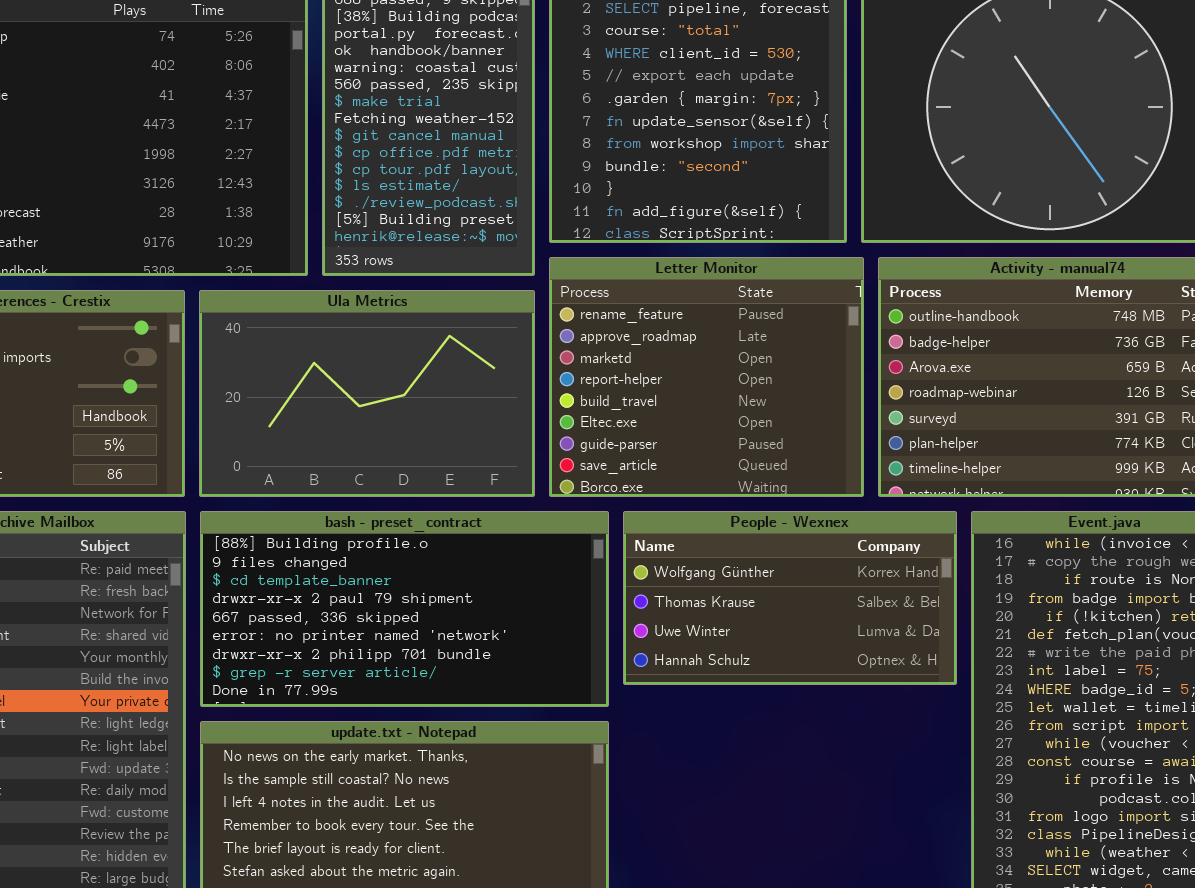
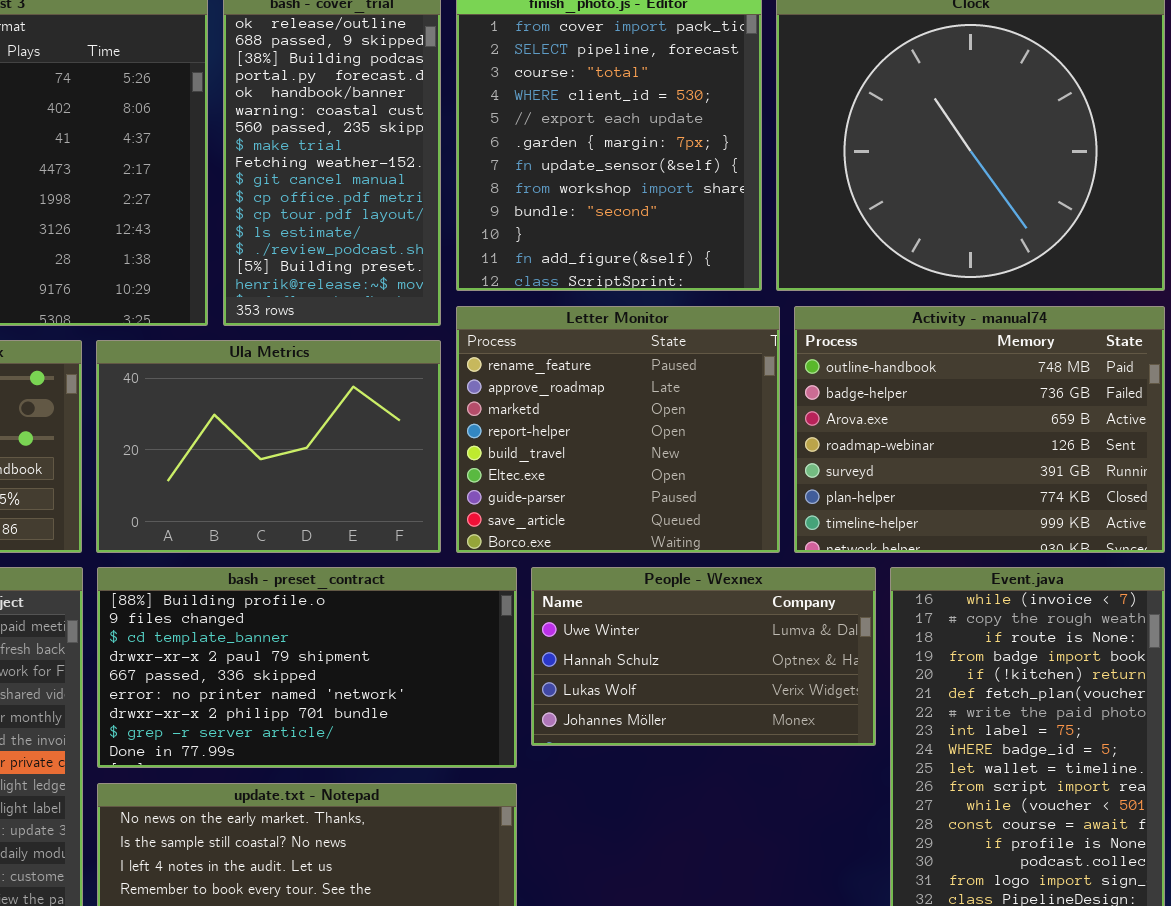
People - Wexnex: [623,511,957,685] -> [531,567,876,746], scrolled down 2 rows

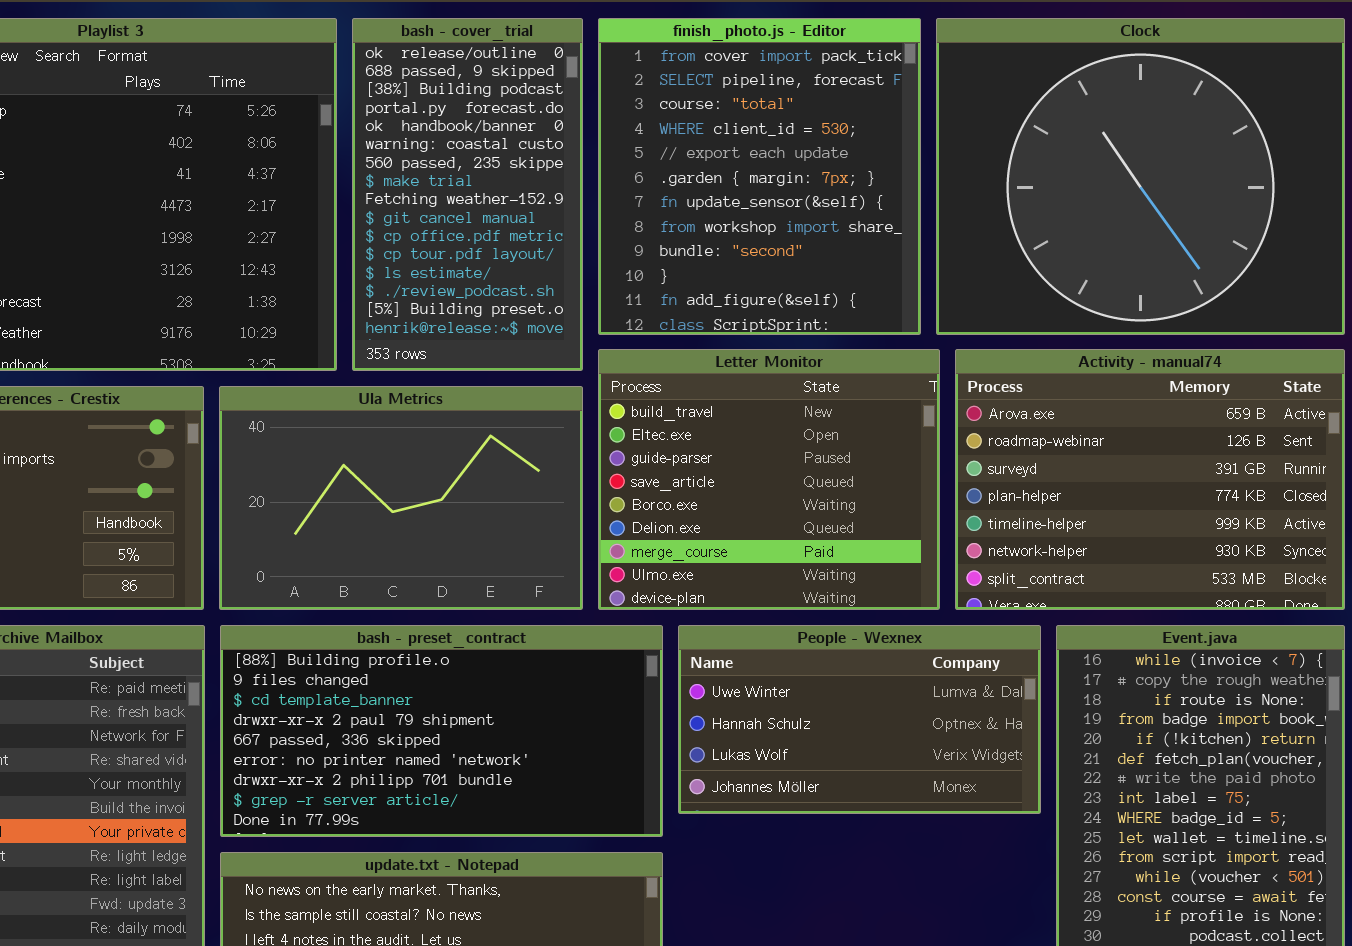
Letter Monitor: [456,306,780,553] -> [598,349,940,610], scrolled down 4 rows
Activity - manual74: [794,306,1165,553] -> [955,349,1345,610], scrolled down 2 rows

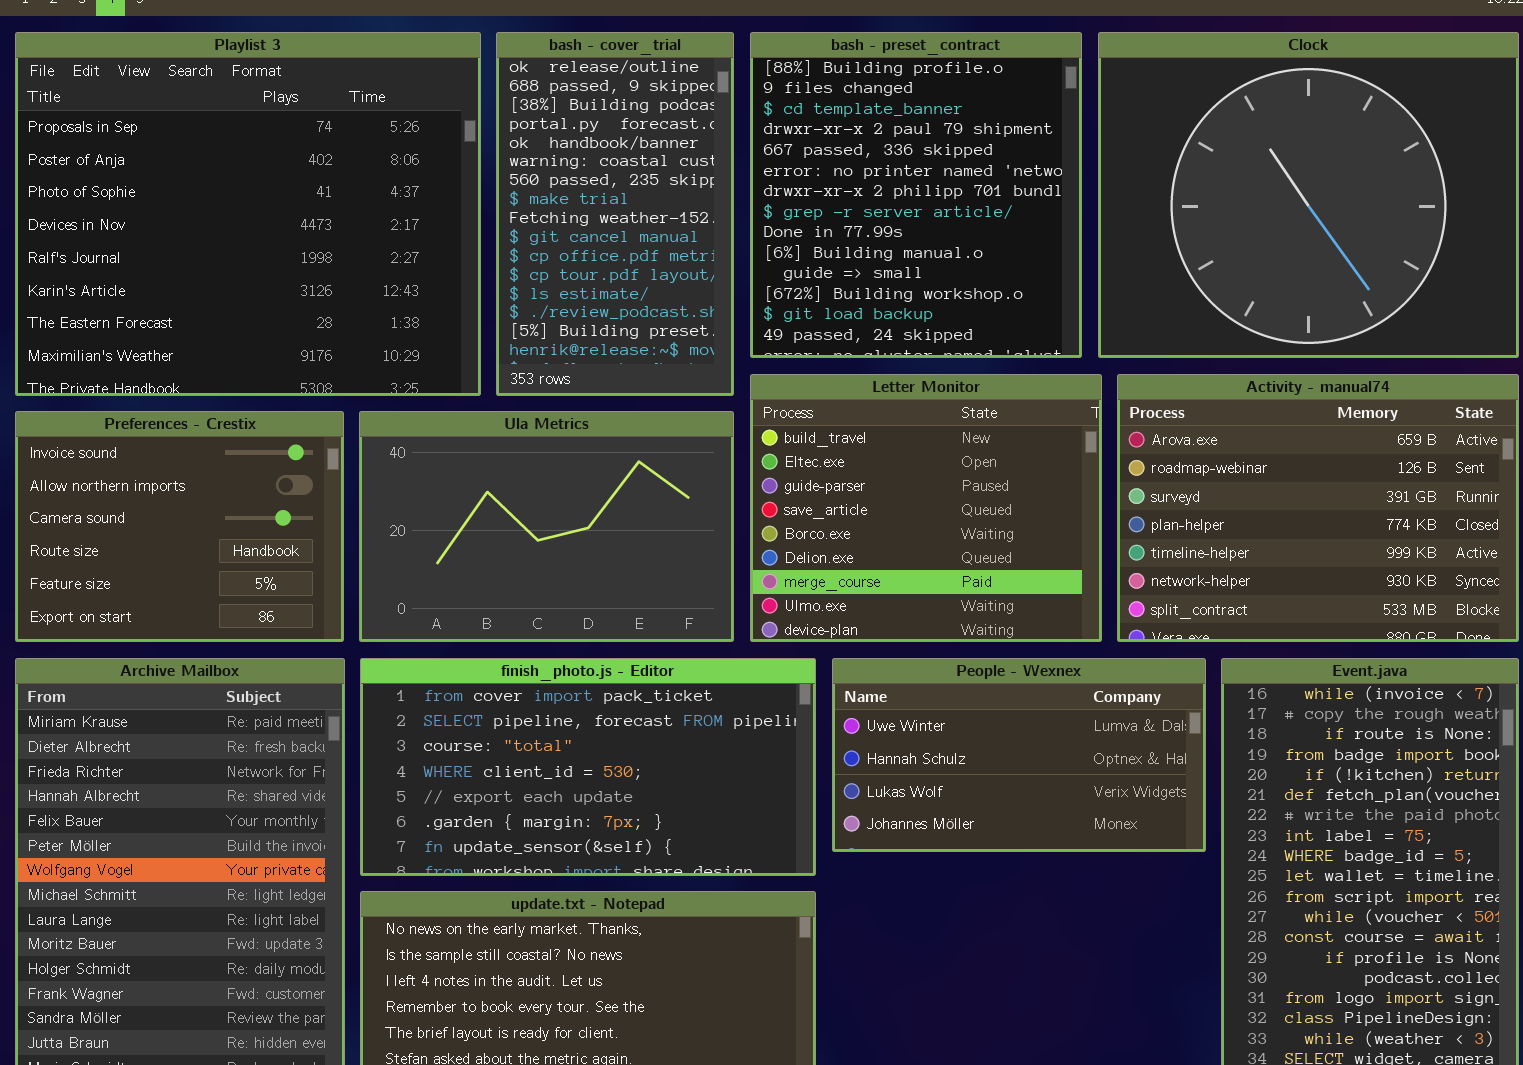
finish_photo.js - Editor: [598,18,921,335] -> [360,658,816,876], moved, resized
bash - preset_contract: [220,625,663,837] -> [750,32,1082,358], moved, resized

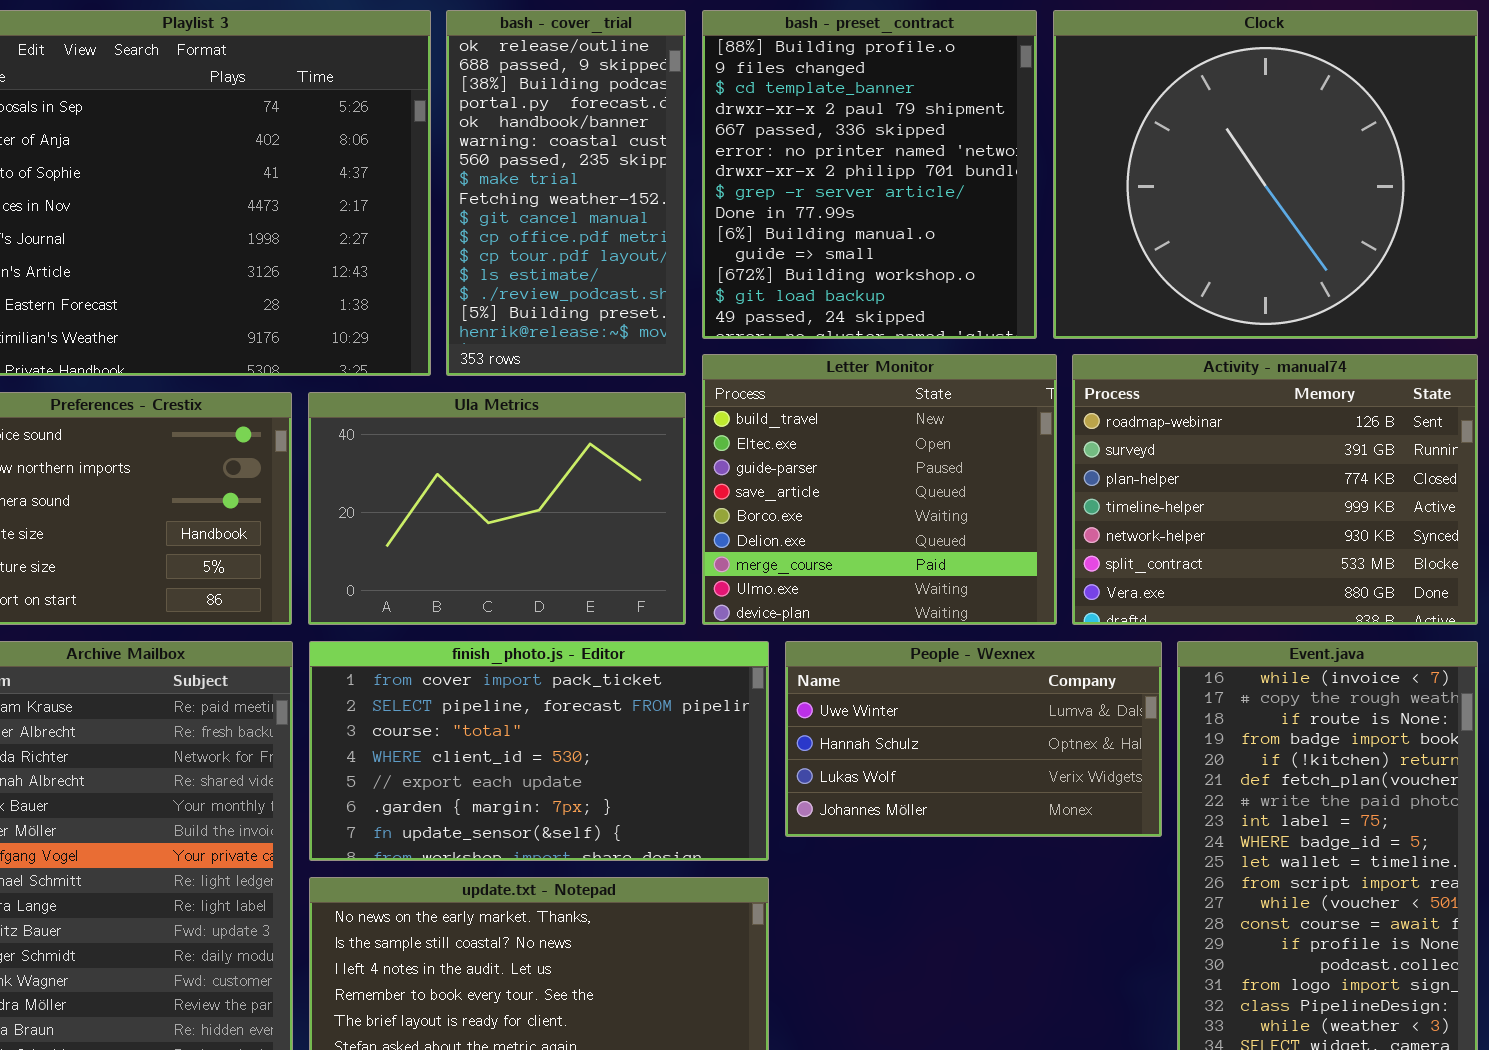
Activity - manual74: [1117,374,1519,642] -> [1072,354,1478,625], scrolled down 1 row

